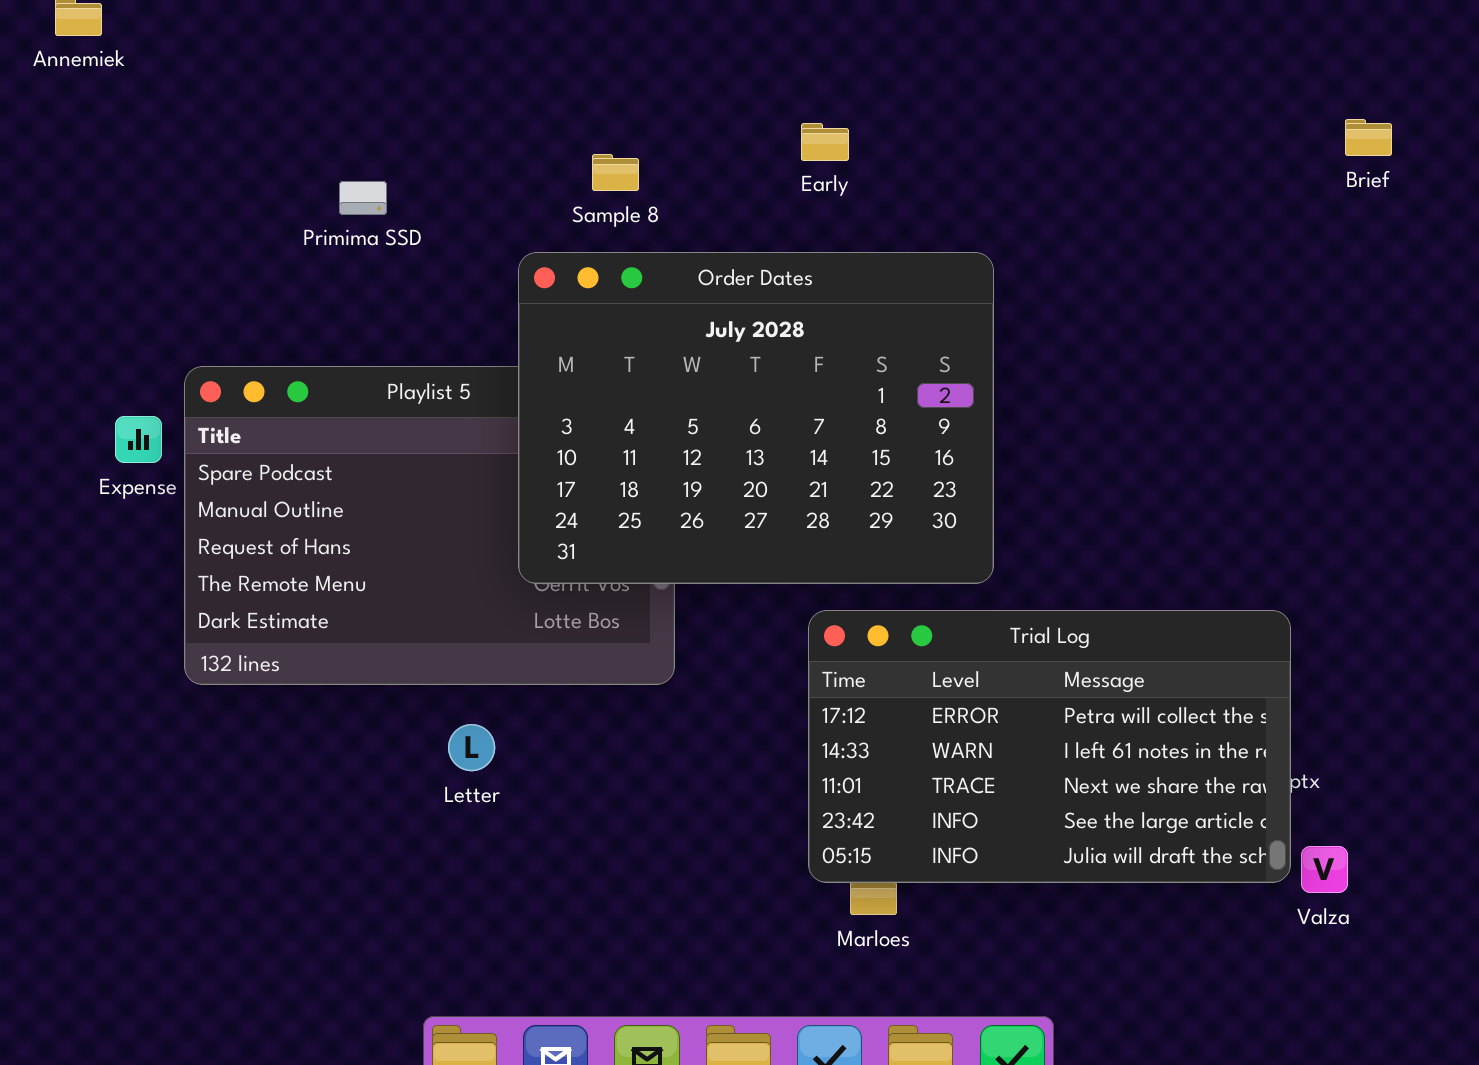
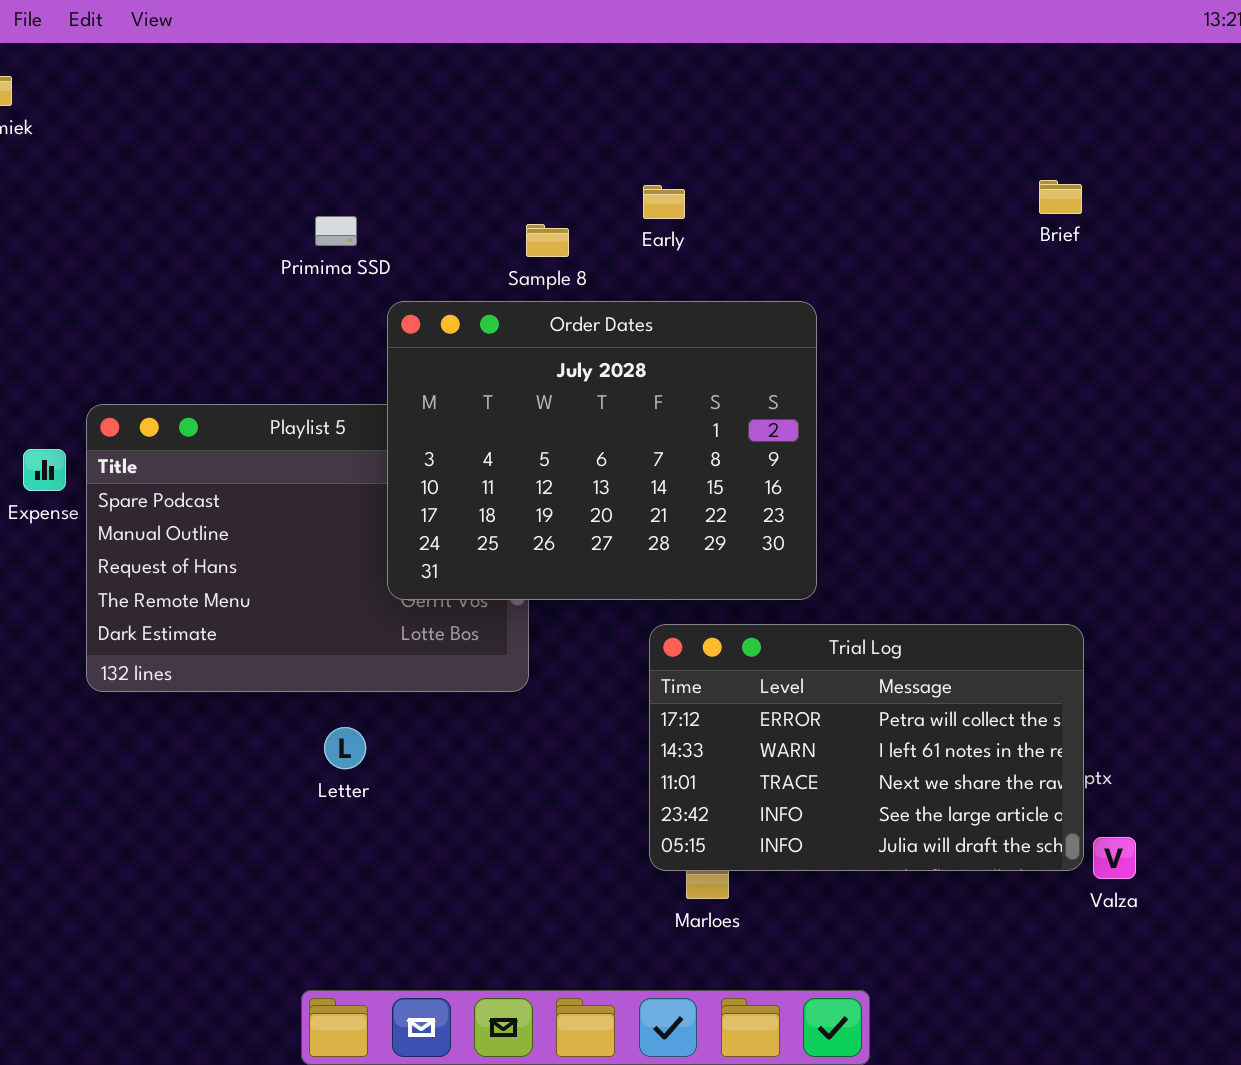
Brief: [1345,119,1392,156] -> [1039,180,1082,214], moved
Sample 8: [592,154,639,191] -> [526,224,569,257], moved
Primima SSD: [339,181,387,215] -> [315,216,357,246], moved

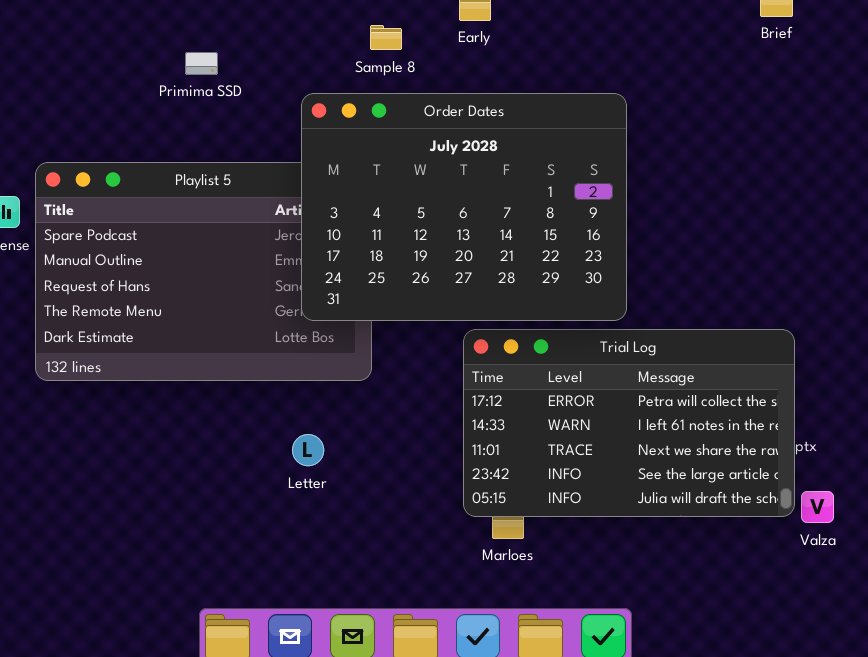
Primima SSD: [315,216,357,246] -> [185,52,218,75], moved
Order Dates: [387,301,817,600] -> [301,93,627,321], moved
Letter: [324,727,366,769] -> [292,434,324,466], moved

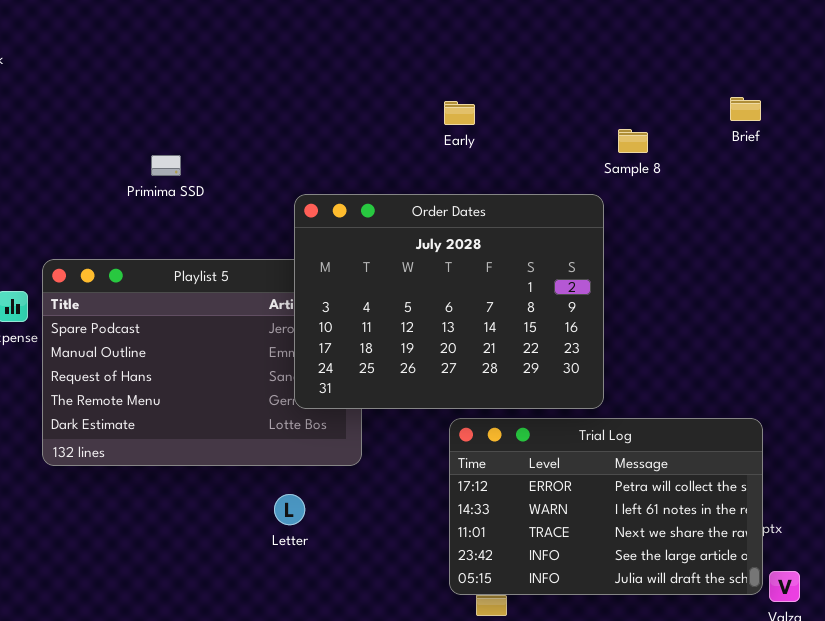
Sample 8: [370,25,402,50] -> [618,129,648,153], moved
Primima SSD: [185,52,218,75] -> [151,155,181,176], moved
Letter: [292,434,324,466] -> [274,494,305,525], moved

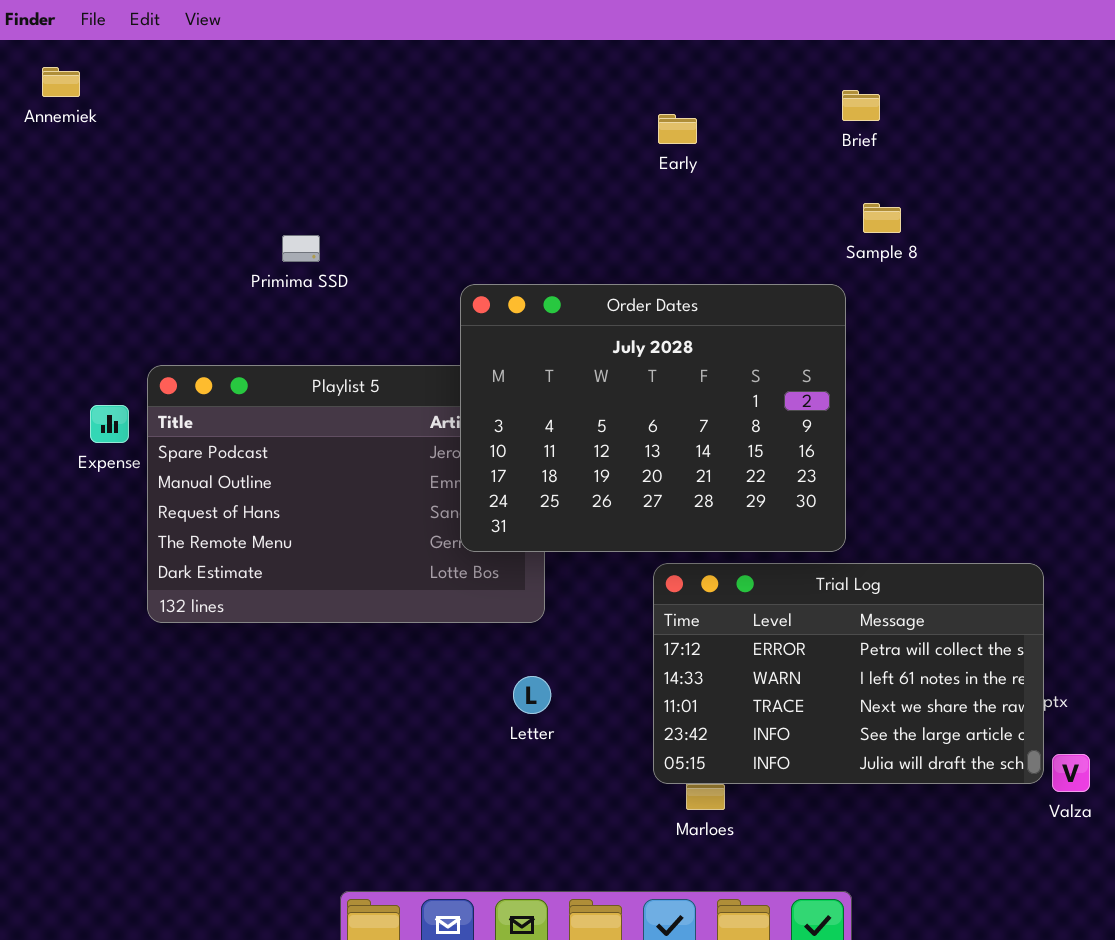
Brief: [730,97,761,121] -> [842,90,880,121], moved
Early: [444,101,475,125] -> [658,114,697,144], moved
Letter: [274,494,305,525] -> [513,676,551,714], moved

